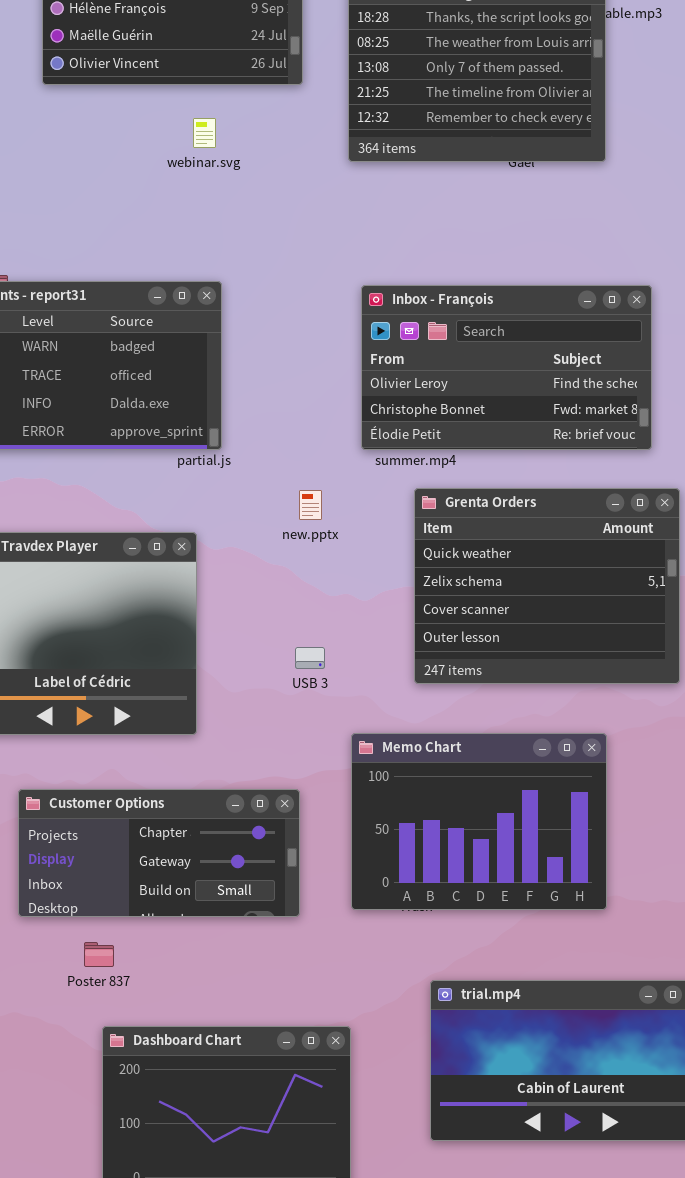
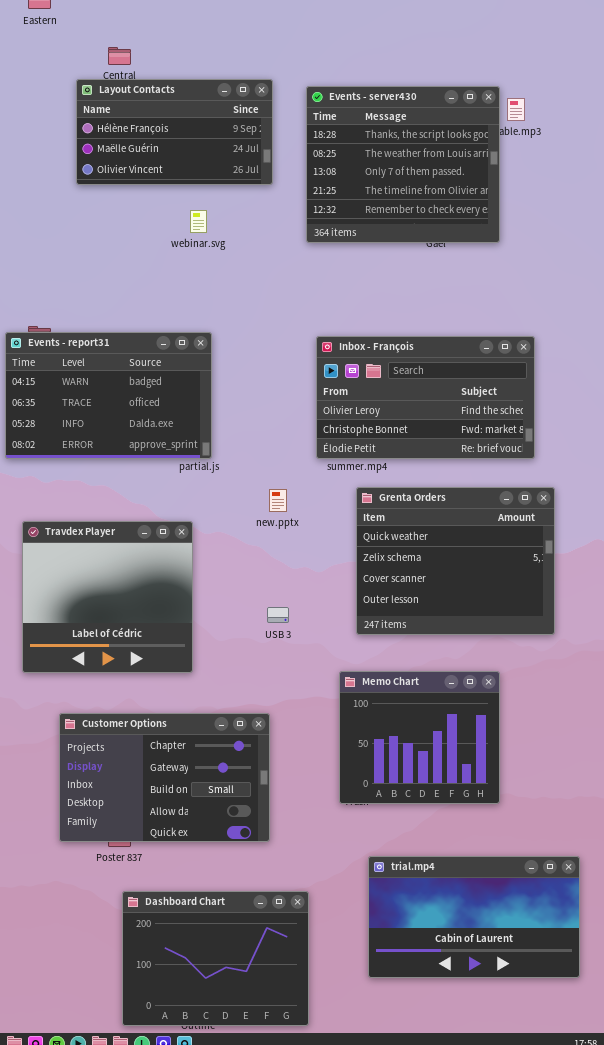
Memo Chart: [351,733,607,910] -> [339,671,500,804], resized
Customer Options: [18,789,300,917] -> [59,713,270,842], resized

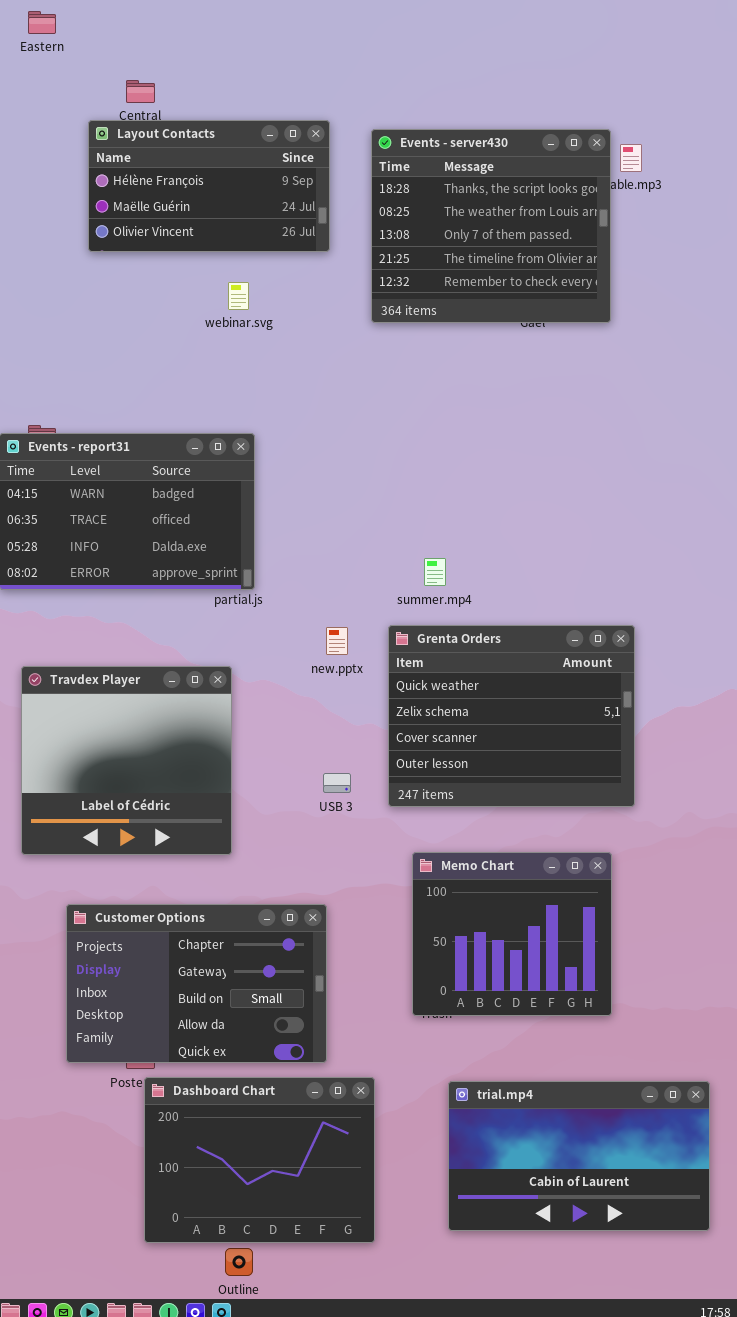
Inbox - François: [316,336,535,459] -> none, closed
Grenta Orders: [356,487,555,635] -> [388,625,635,807], moved
Dashboard Chart: [122,891,309,1026] -> [144,1077,375,1243], moved

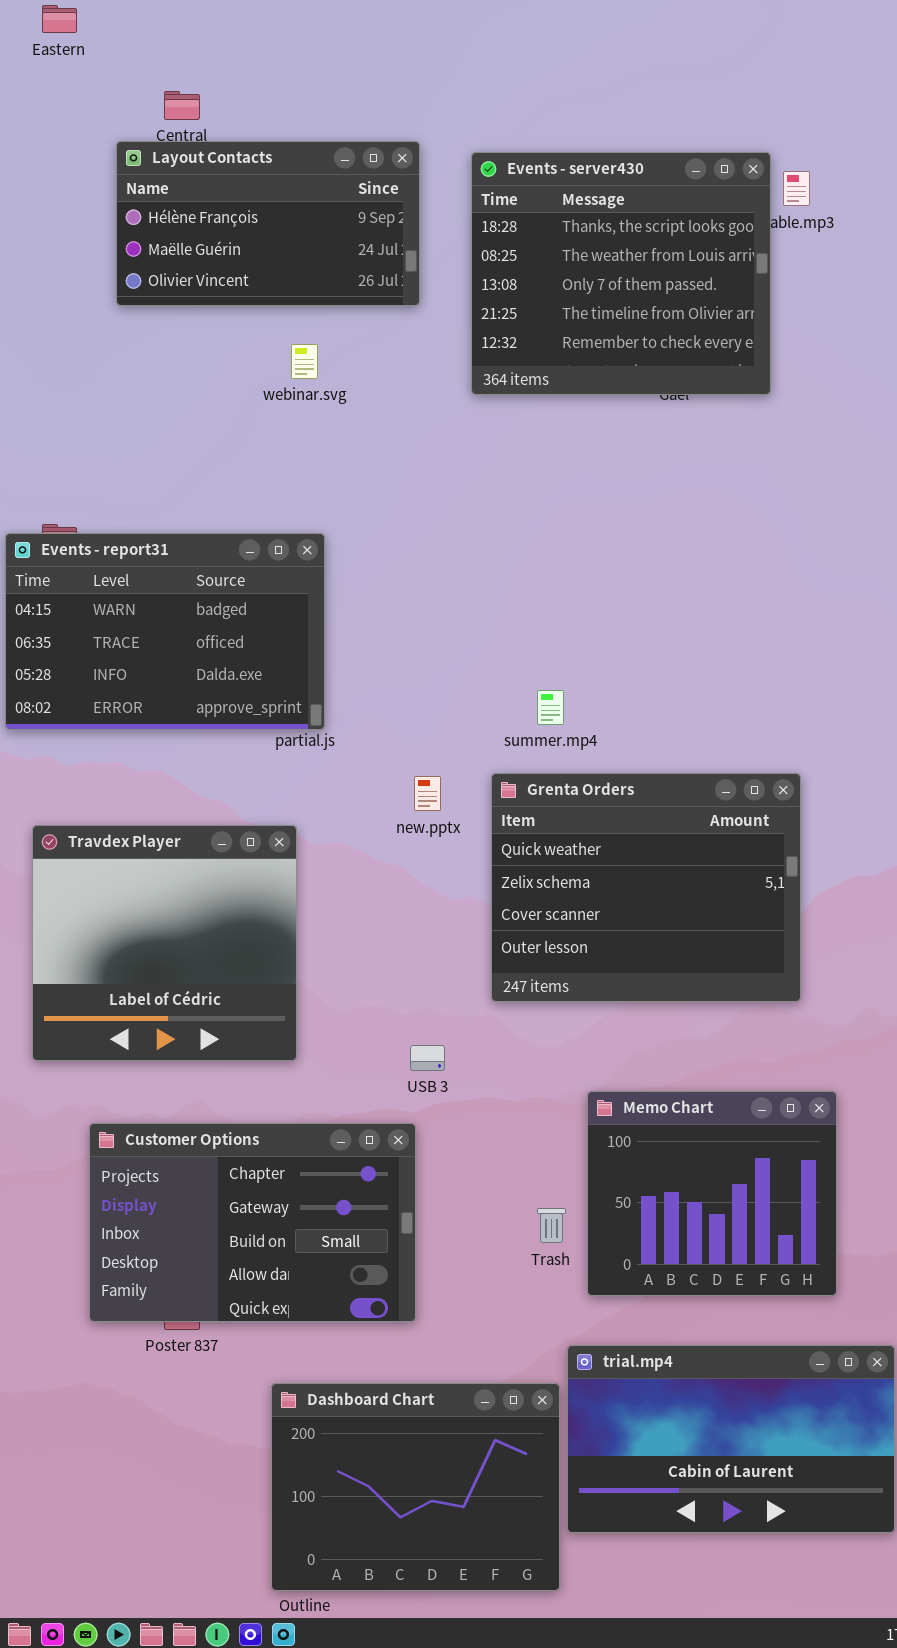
USB 3: [323,773,351,793] -> [410,1045,445,1071], moved
Memo Chart: [412,852,612,1016] -> [587,1091,837,1296], moved
Dashboard Chart: [144,1077,375,1243] -> [271,1383,560,1591], moved

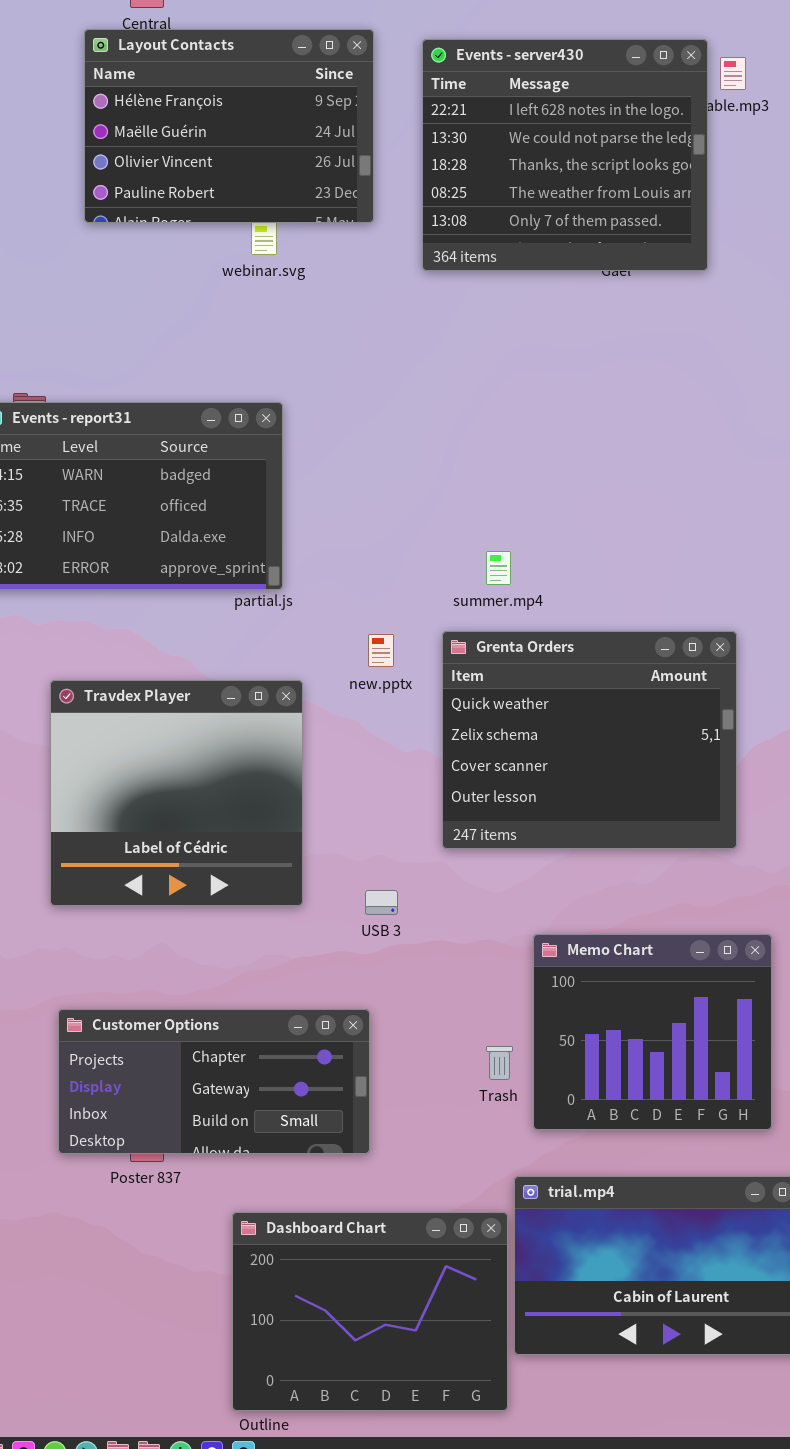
Layout Contacts: [116,141,420,306] -> [84,29,374,223], resized
Events - server430: [471,152,771,395] -> [422,39,708,271], scrolled up 2 rows
Travdex Player: [32,825,297,1061] -> [50,680,303,906], moved
Customer Options: [89,1123,416,1322] -> [58,1009,370,1154], resized

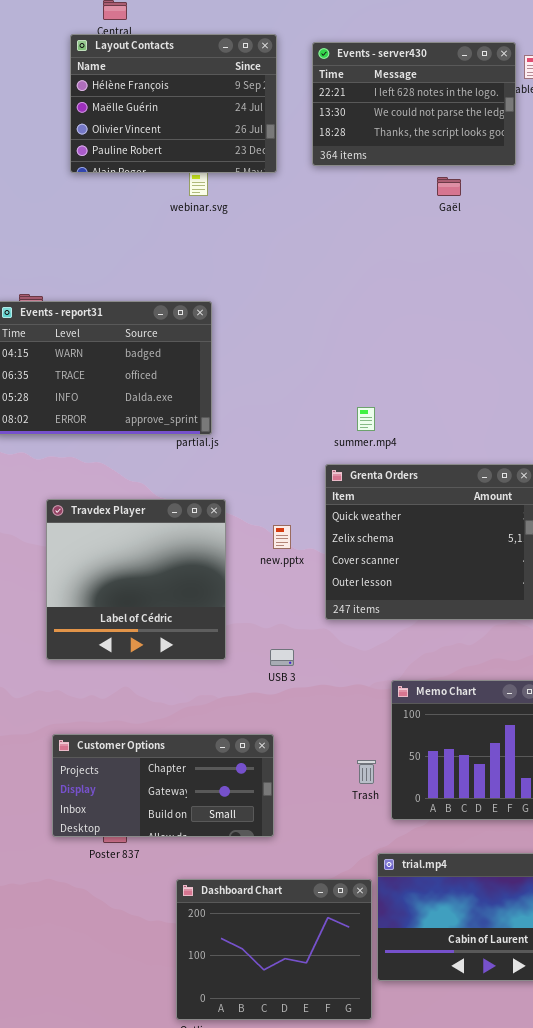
Events - server430: [422,39,708,271] -> [312,42,516,166], resized
new.pptx: [368,634,394,667] -> [273,525,291,549], moved

